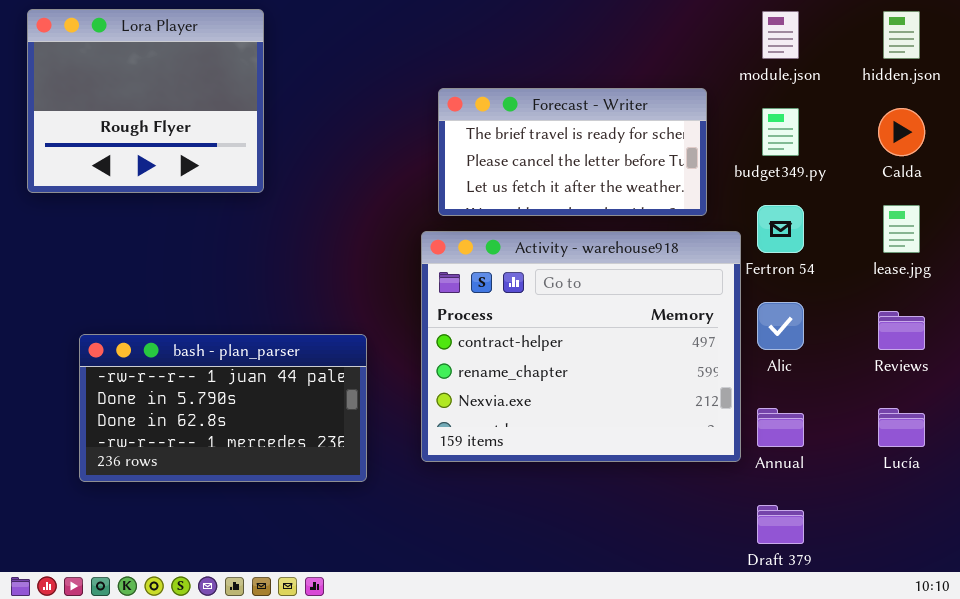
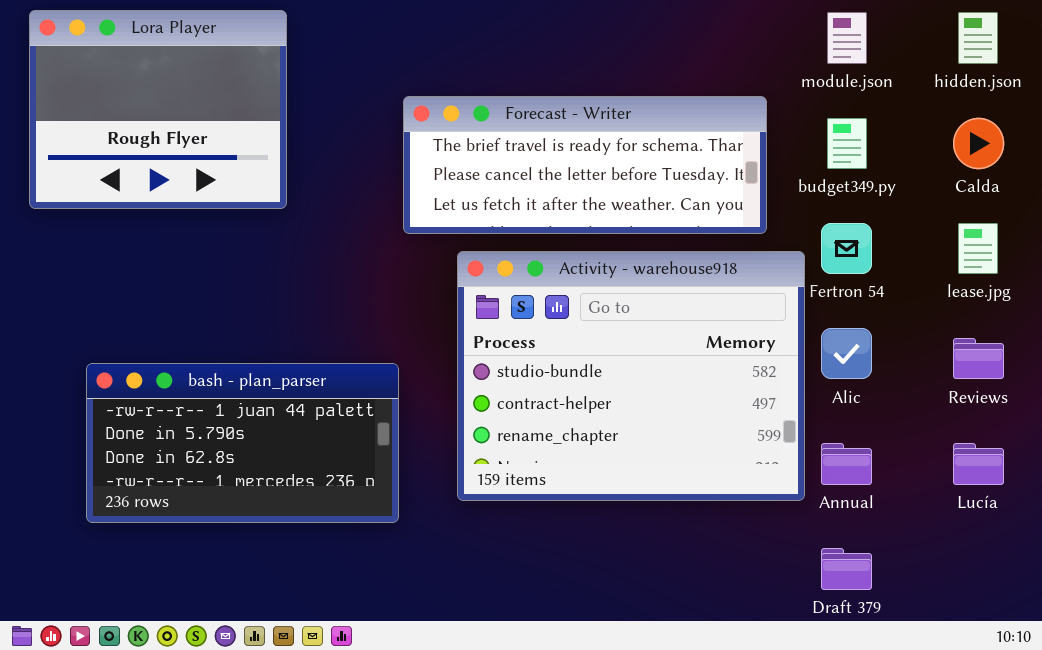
Forecast - Writer: [438,88,707,216] -> [403,96,767,234], resized
Activity - warehouse918: [421,231,741,462] -> [457,251,805,501], scrolled up 1 row

